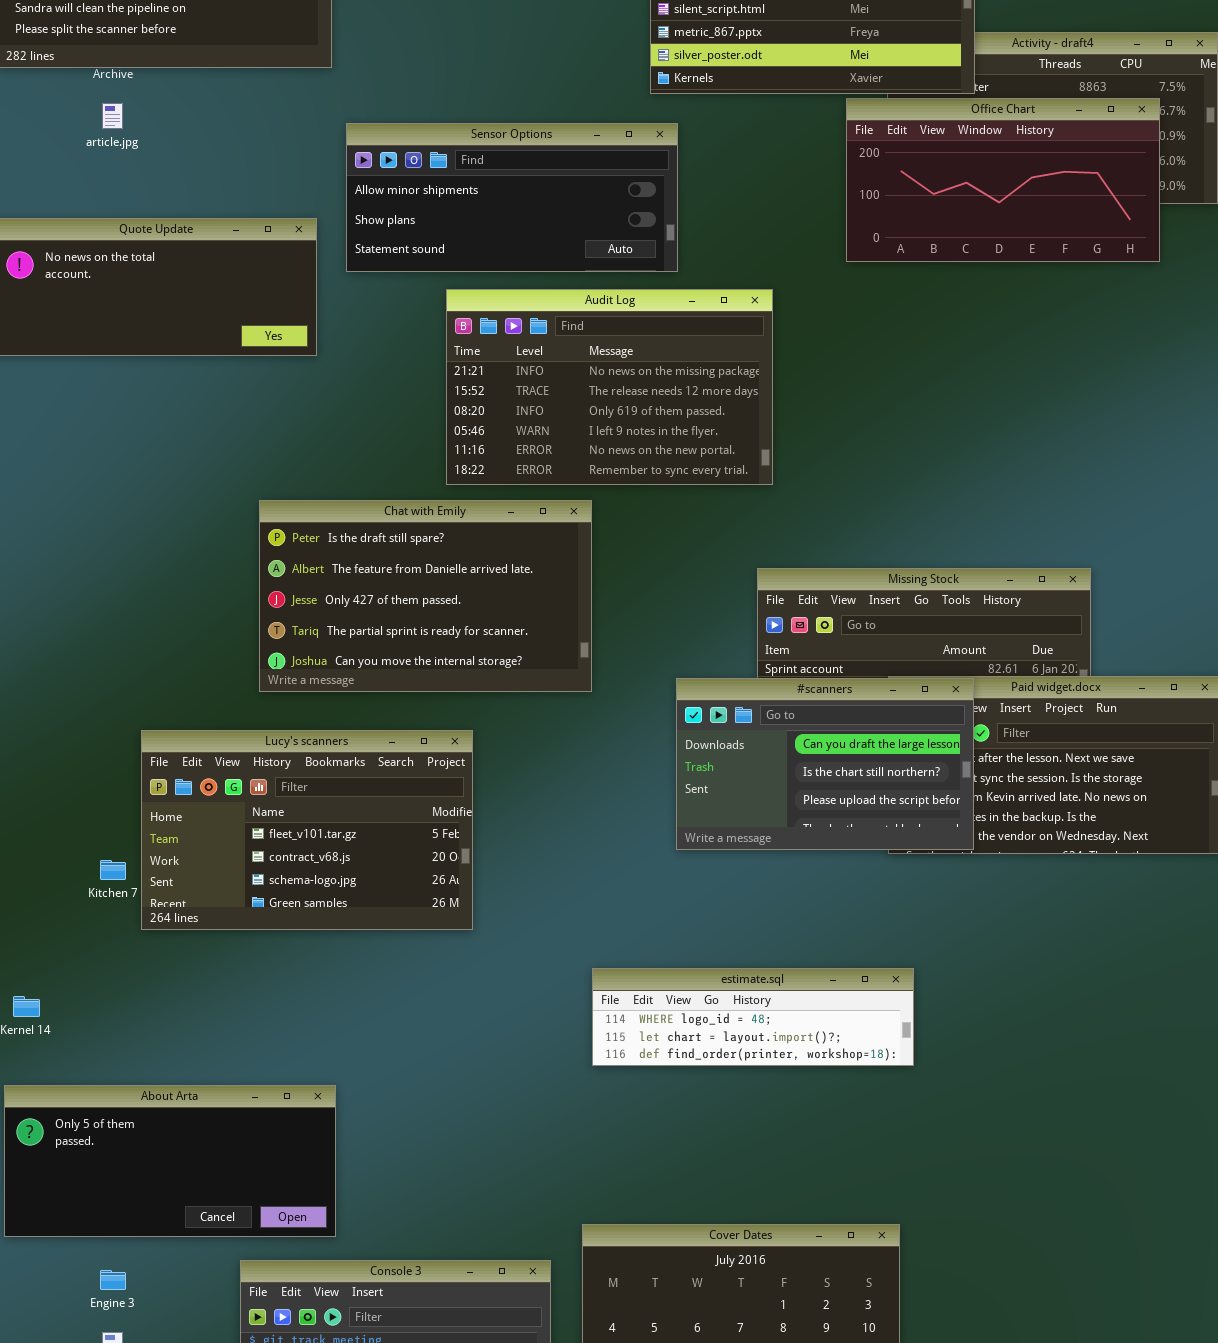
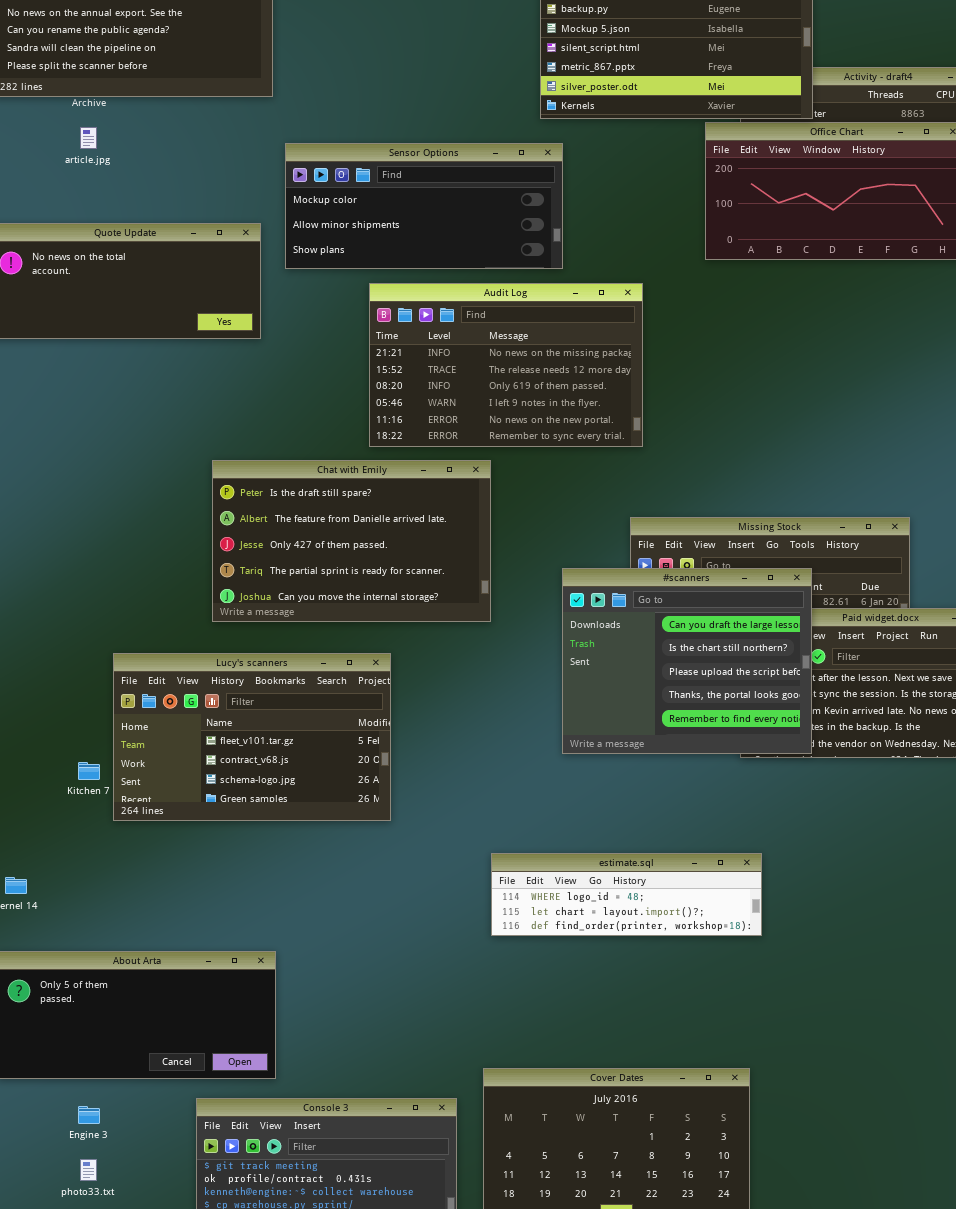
Sensor Options: [346,123,678,272] -> [285,143,563,269], scrolled up 1 row
#scanners: [676,678,974,850] -> [562,568,812,754], resized

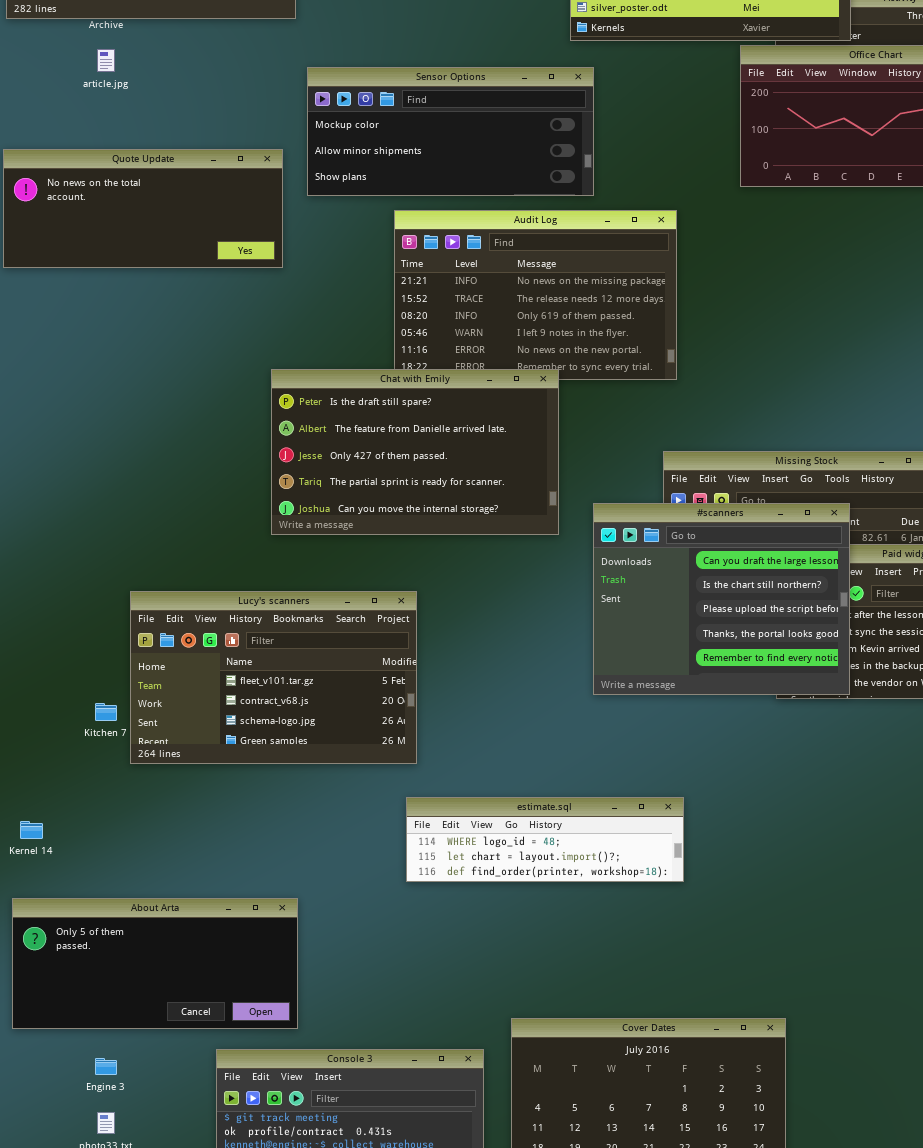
Chat with Emily: [212,460,491,622] -> [271,369,559,535], moved
estimate.sql: [491,853,762,936] -> [406,797,684,882], moved

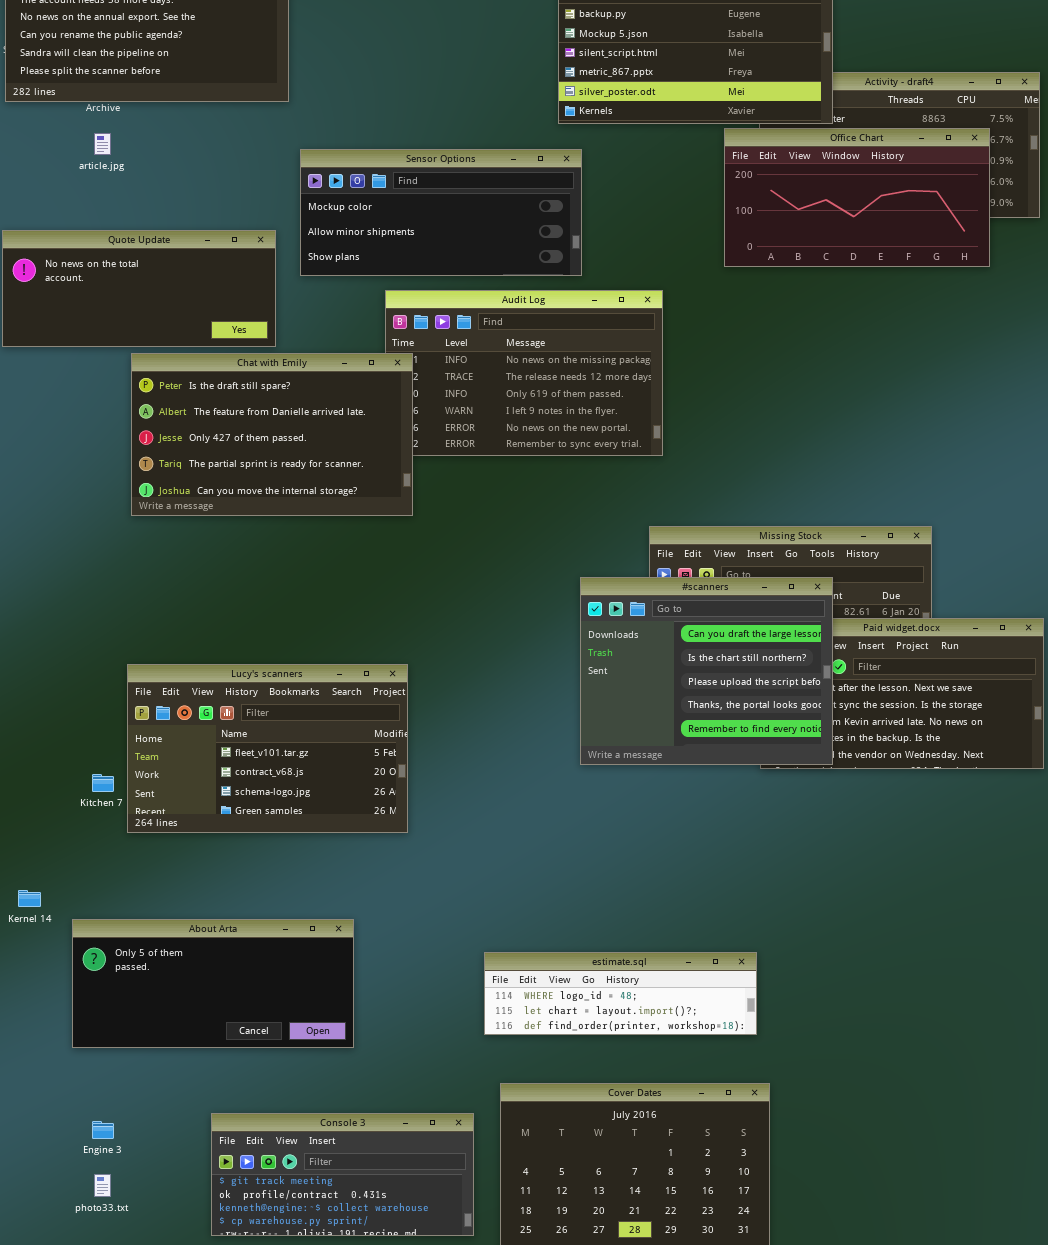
Chat with Emily: [271,369,559,535] -> [131,353,413,516], moved
estimate.sql: [406,797,684,882] -> [484,952,757,1035], moved
About Arta: [12,898,298,1029] -> [72,919,354,1048], moved

